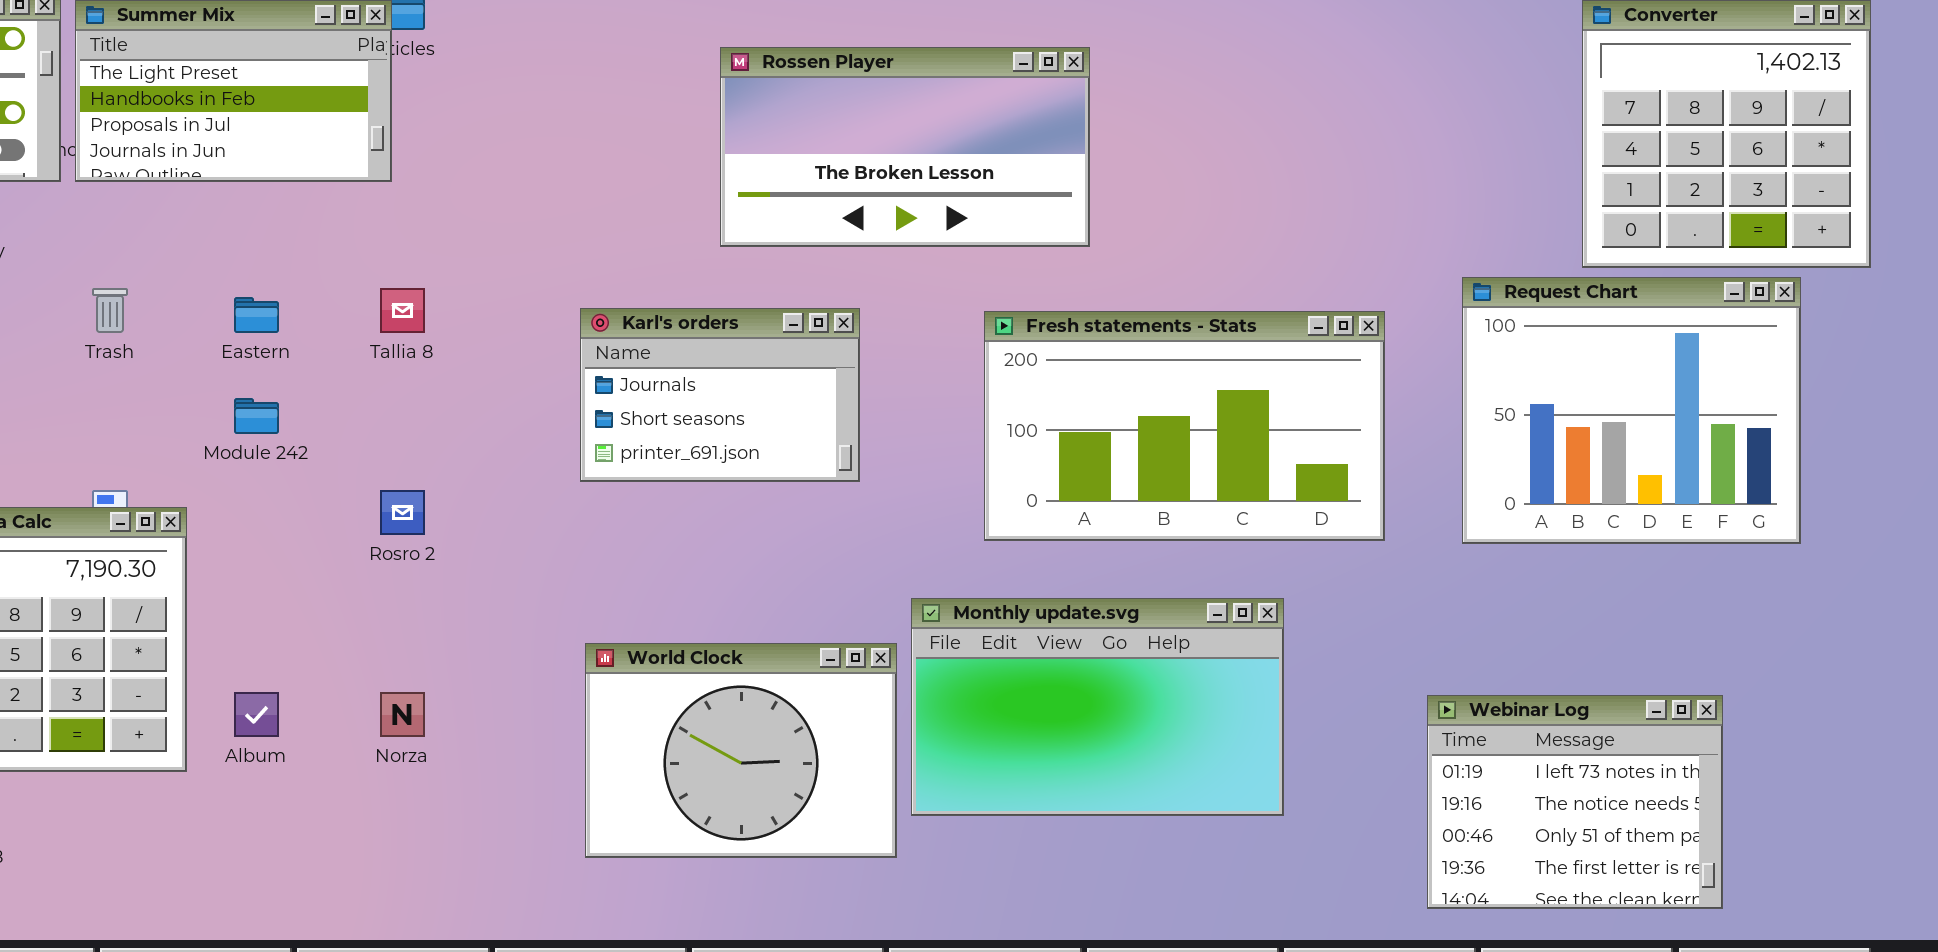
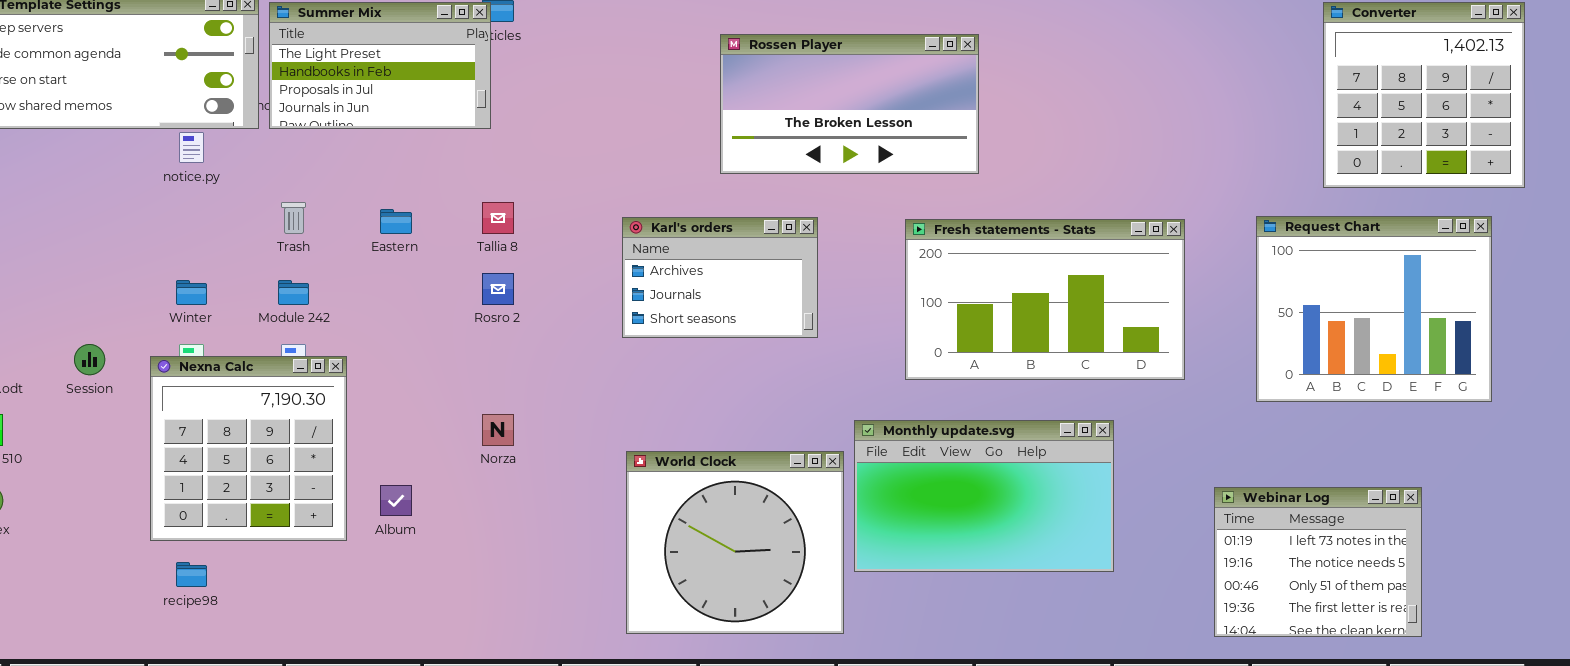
Request Chart: [1462,277,1801,544] -> [1256,216,1492,402], moved
Karl's orders: [580,308,860,482] -> [622,217,818,338], scrolled up 1 row
Module 242: [234,398,279,434] -> [278,280,309,305], moved
Rosro 2: [380,490,425,535] -> [482,273,514,305], moved
World Clock: [585,643,897,858] -> [626,451,844,634], resized
Norza: [380,692,425,737] -> [482,414,514,446], moved

